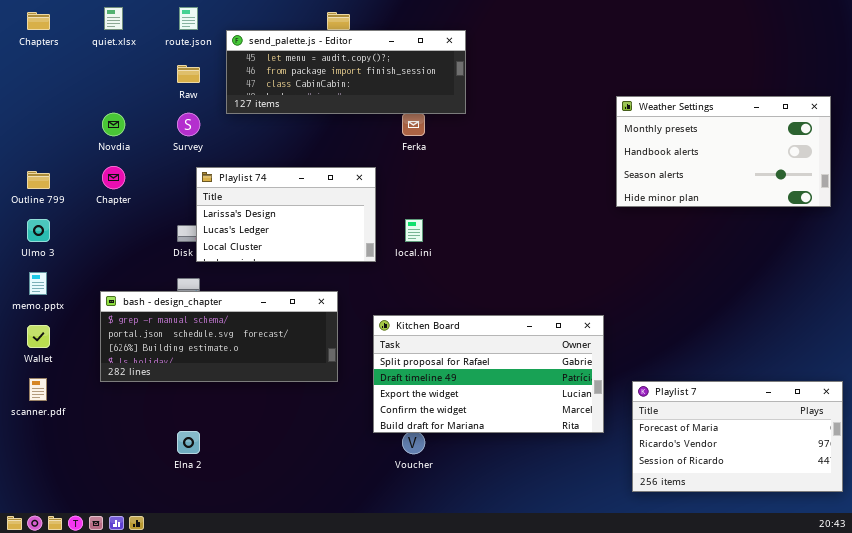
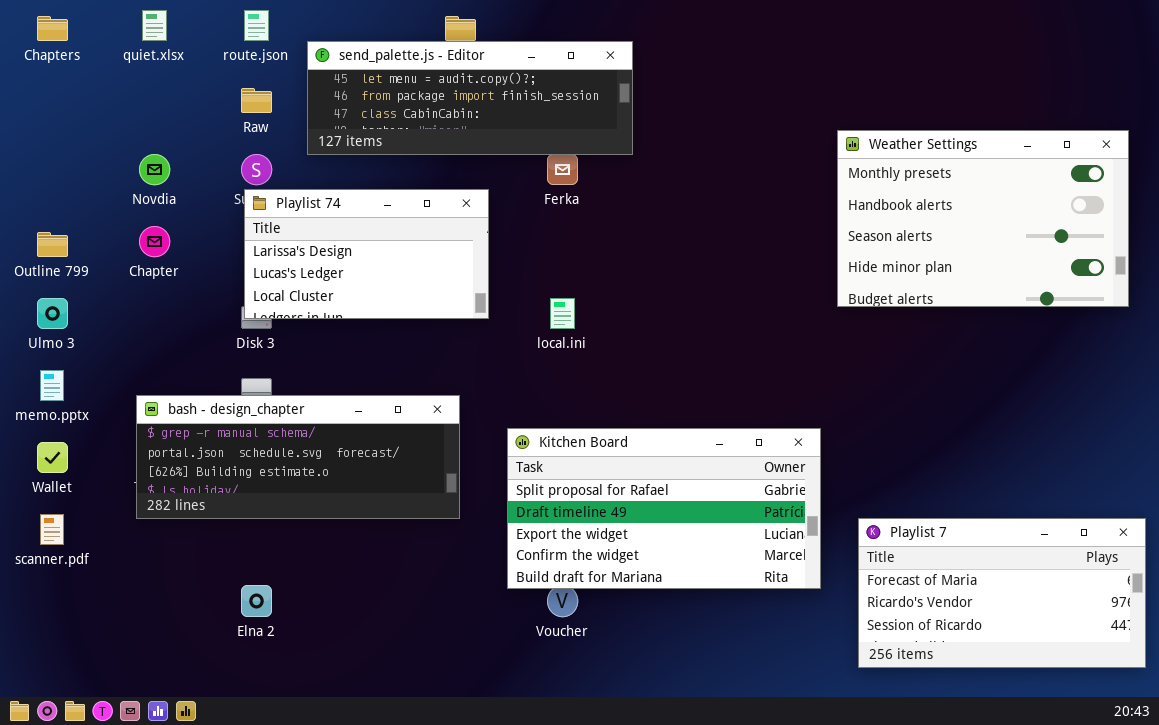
Weather Settings: [616,96,831,207] -> [837,130,1129,307], resized
Playlist 74: [196,167,376,262] -> [244,189,489,319], moved

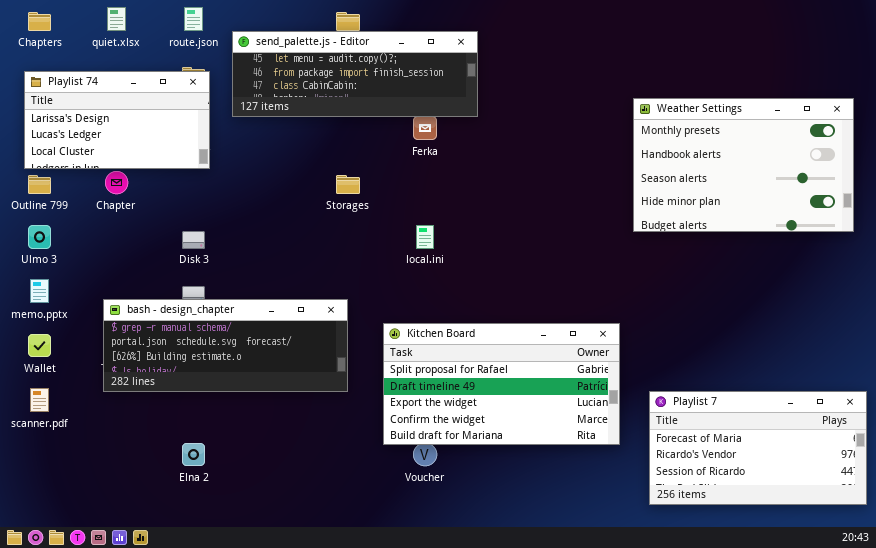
Playlist 74: [244,189,489,319] -> [24,71,210,169], moved

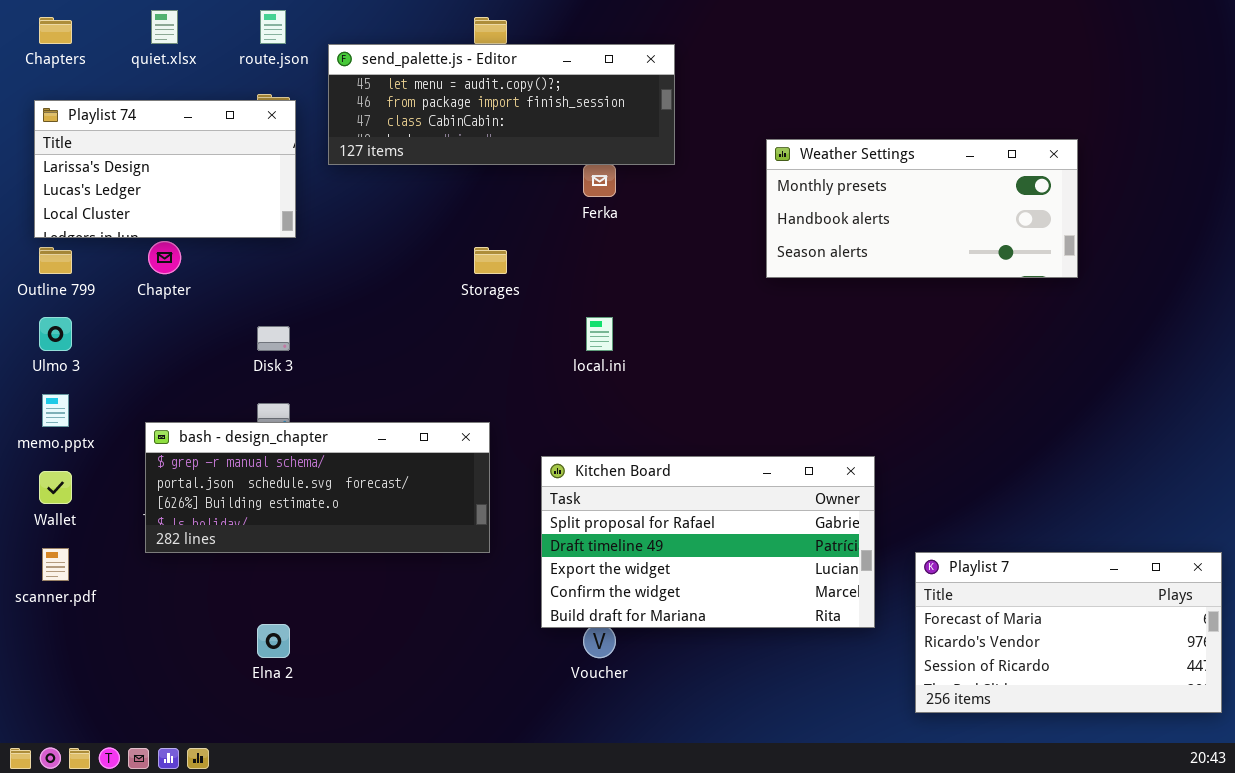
Weather Settings: [633,98,854,232] -> [766,139,1078,278], moved, resized

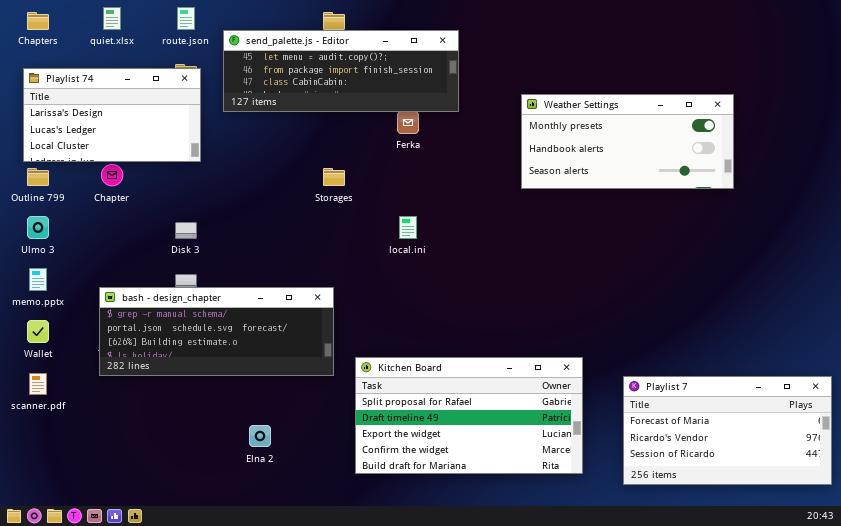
Kitchen Board: [541,456,875,628] -> [355,357,583,474], moved
Elna 2: [257,624,290,658] -> [249,425,271,447], moved

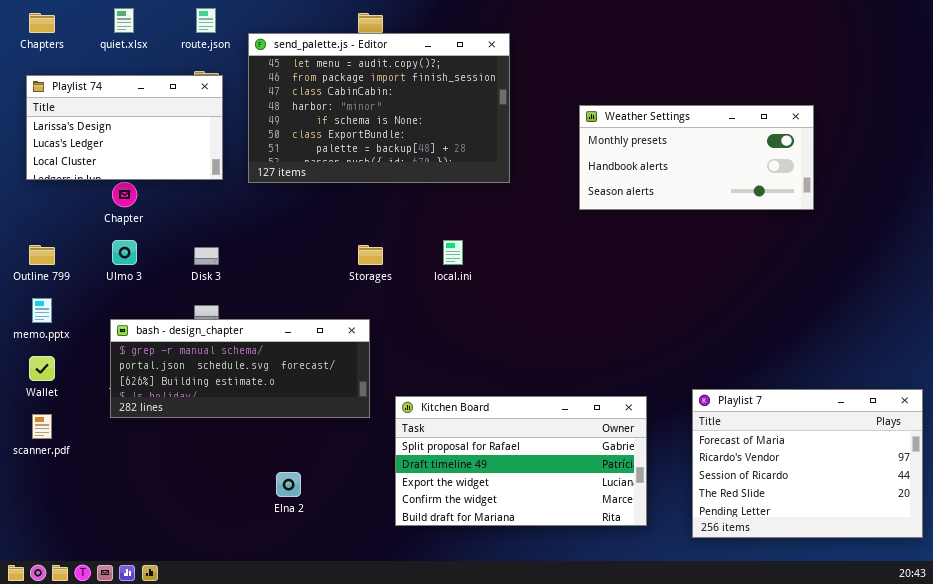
send_palette.js - Editor: [223,30,459,112] -> [248,33,510,183], resized
Outline 799: [27,168,49,186] -> [29,245,55,265], moved
Storages: [323,168,345,186] -> [358,245,383,265], moved
Ulmo 3: [27,216,49,239] -> [112,240,137,265], moved
Playlist 7: [623,376,832,485] -> [692,389,923,538], resized

